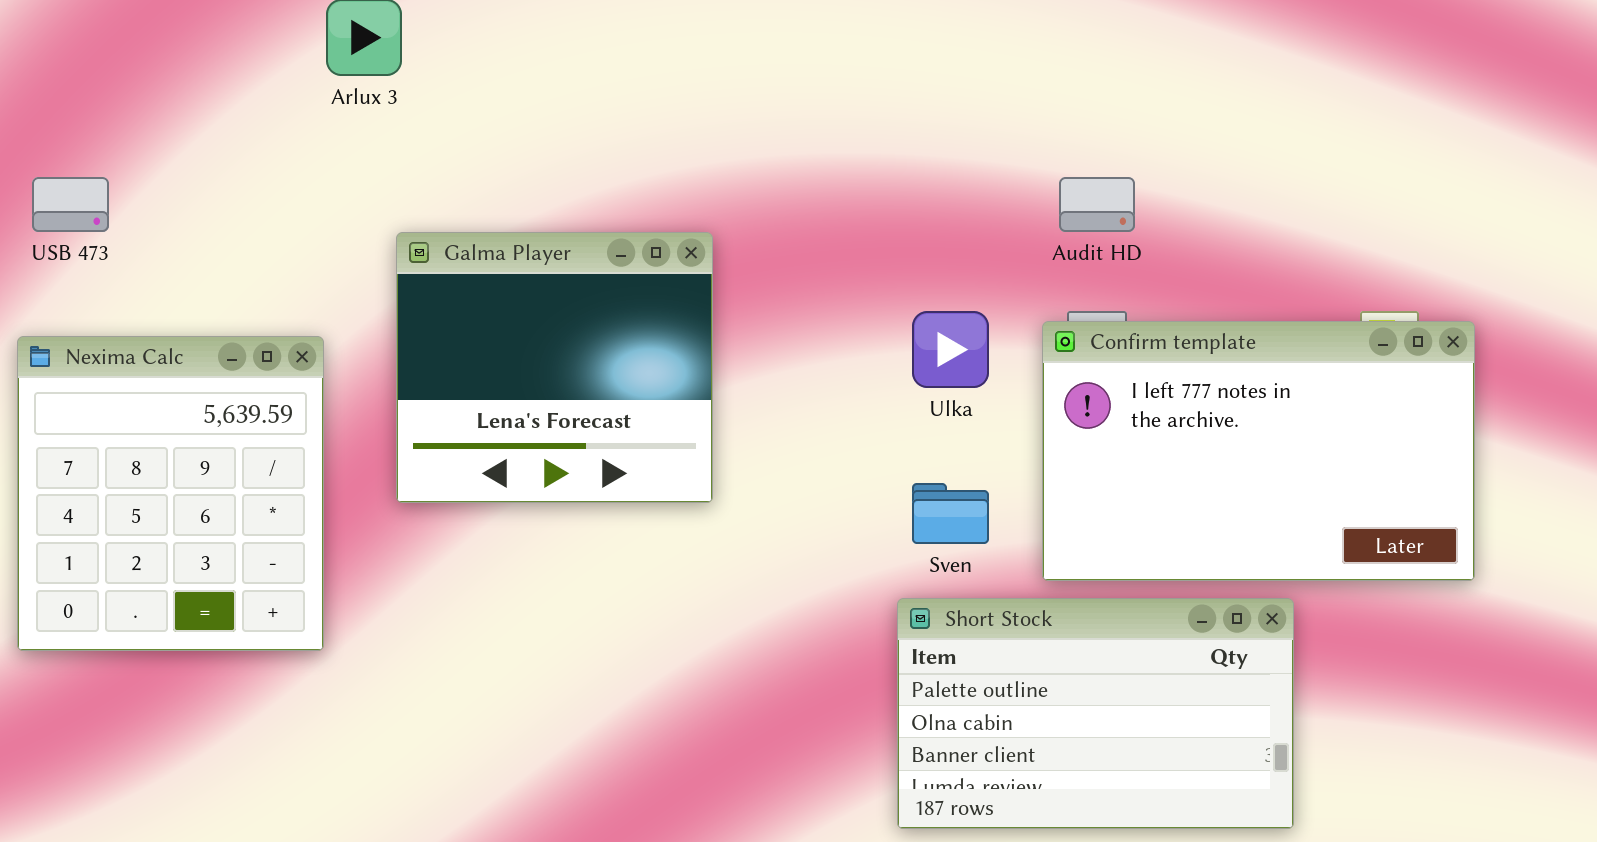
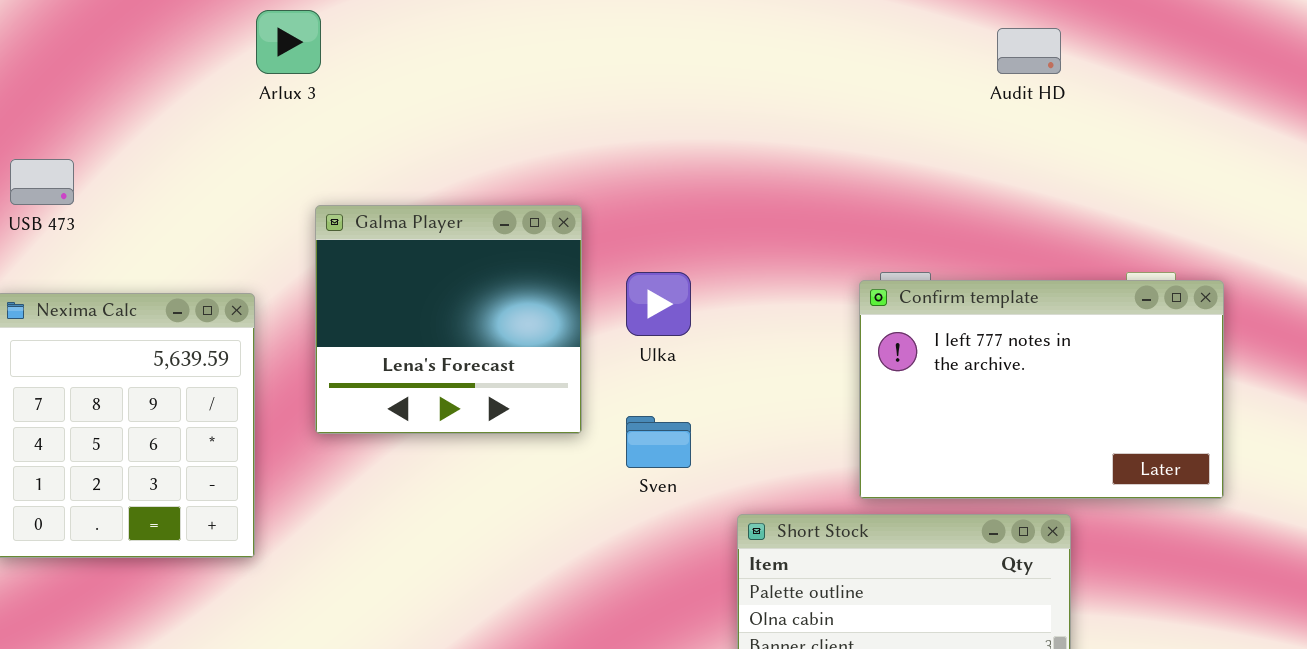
Audit HD: [1059,177,1135,232] -> [997,28,1061,74], moved
Ulka: [912,311,989,388] -> [626,272,691,336], moved
Sven: [912,483,989,544] -> [626,416,691,468], moved

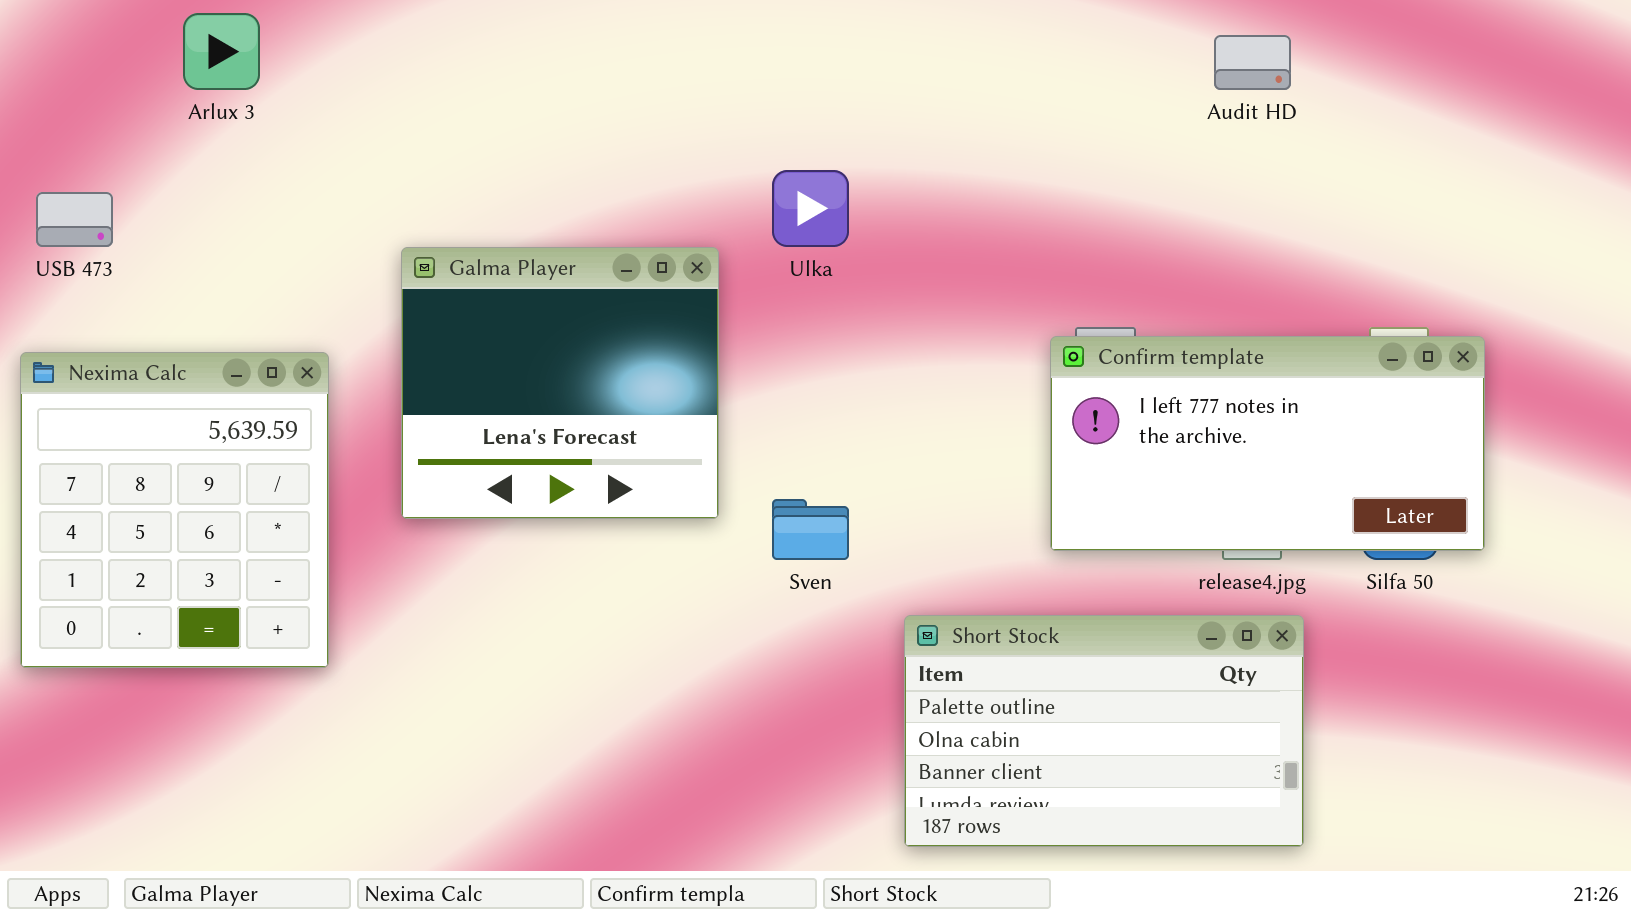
Arlux 3: [256,10,321,74] -> [183,13,260,90], moved
Ulka: [626,272,691,336] -> [772,170,849,247], moved
Confirm template: [859,280,1224,499] -> [1050,336,1485,551], resized

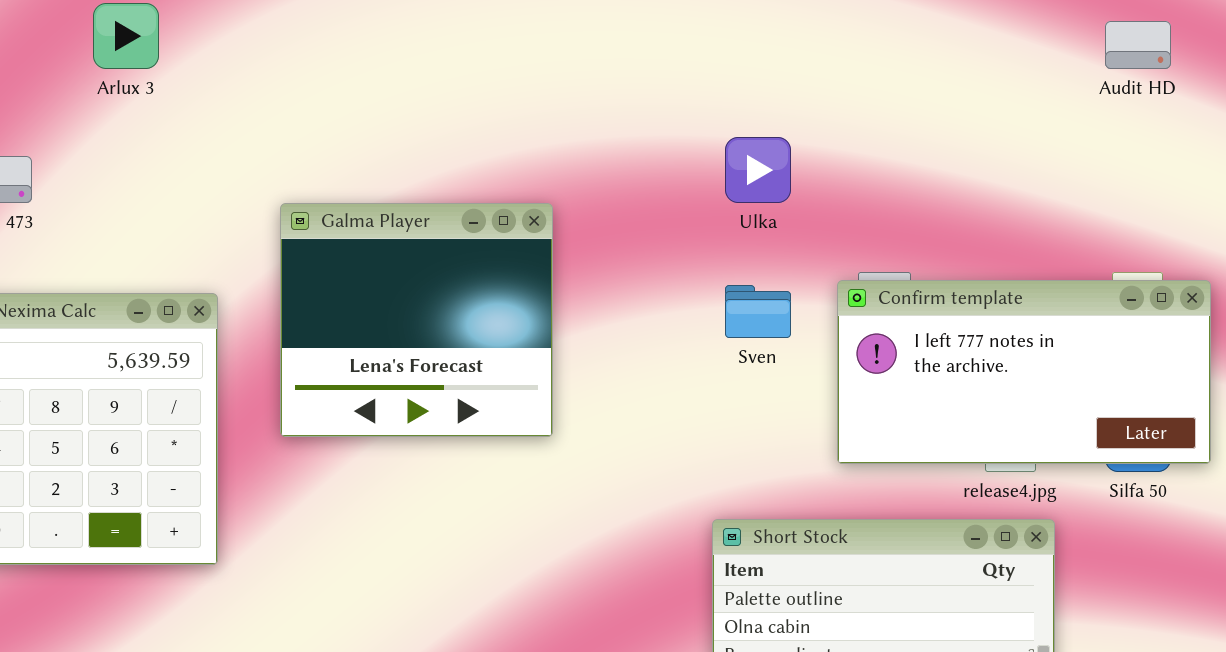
Audit HD: [1214,35,1291,90] -> [1105,21,1171,69], moved
Ulka: [772,170,849,247] -> [725,137,791,203], moved
Sven: [772,499,849,560] -> [725,285,791,338], moved

